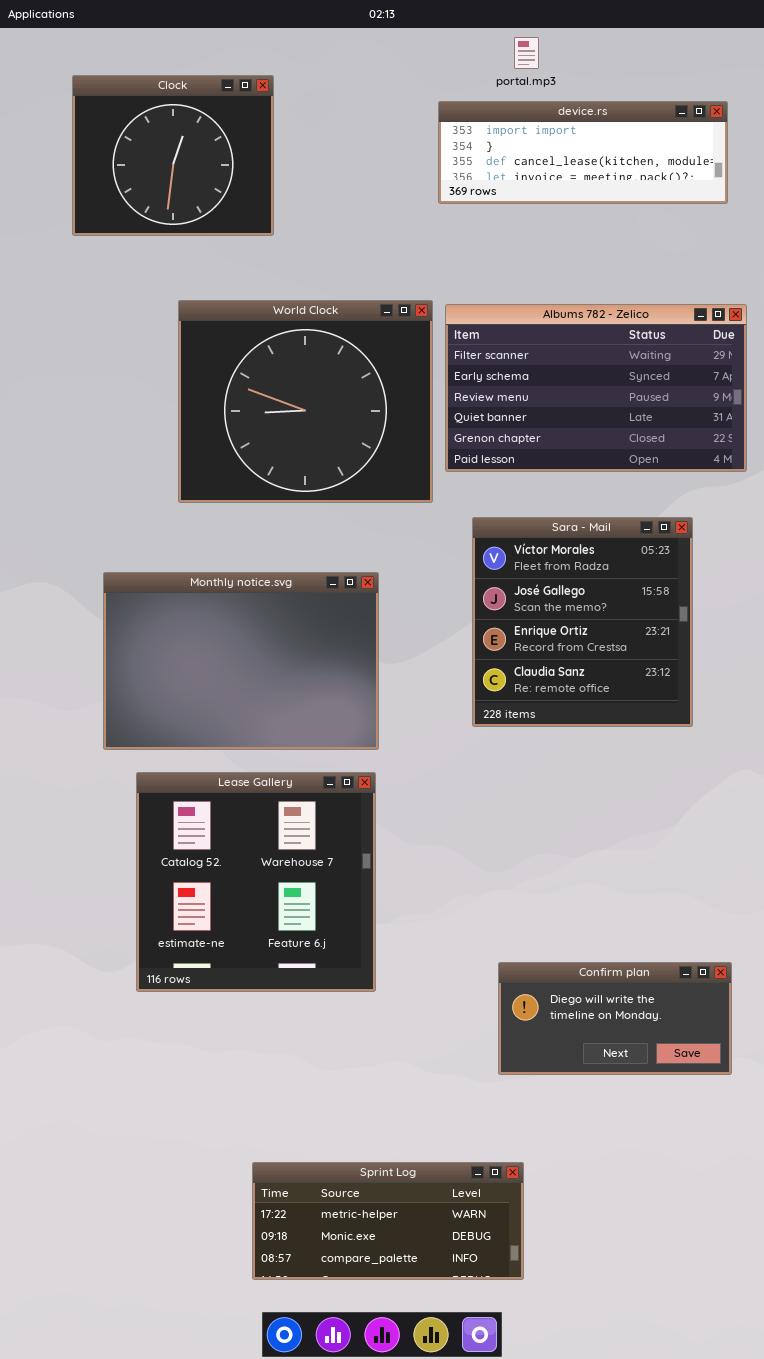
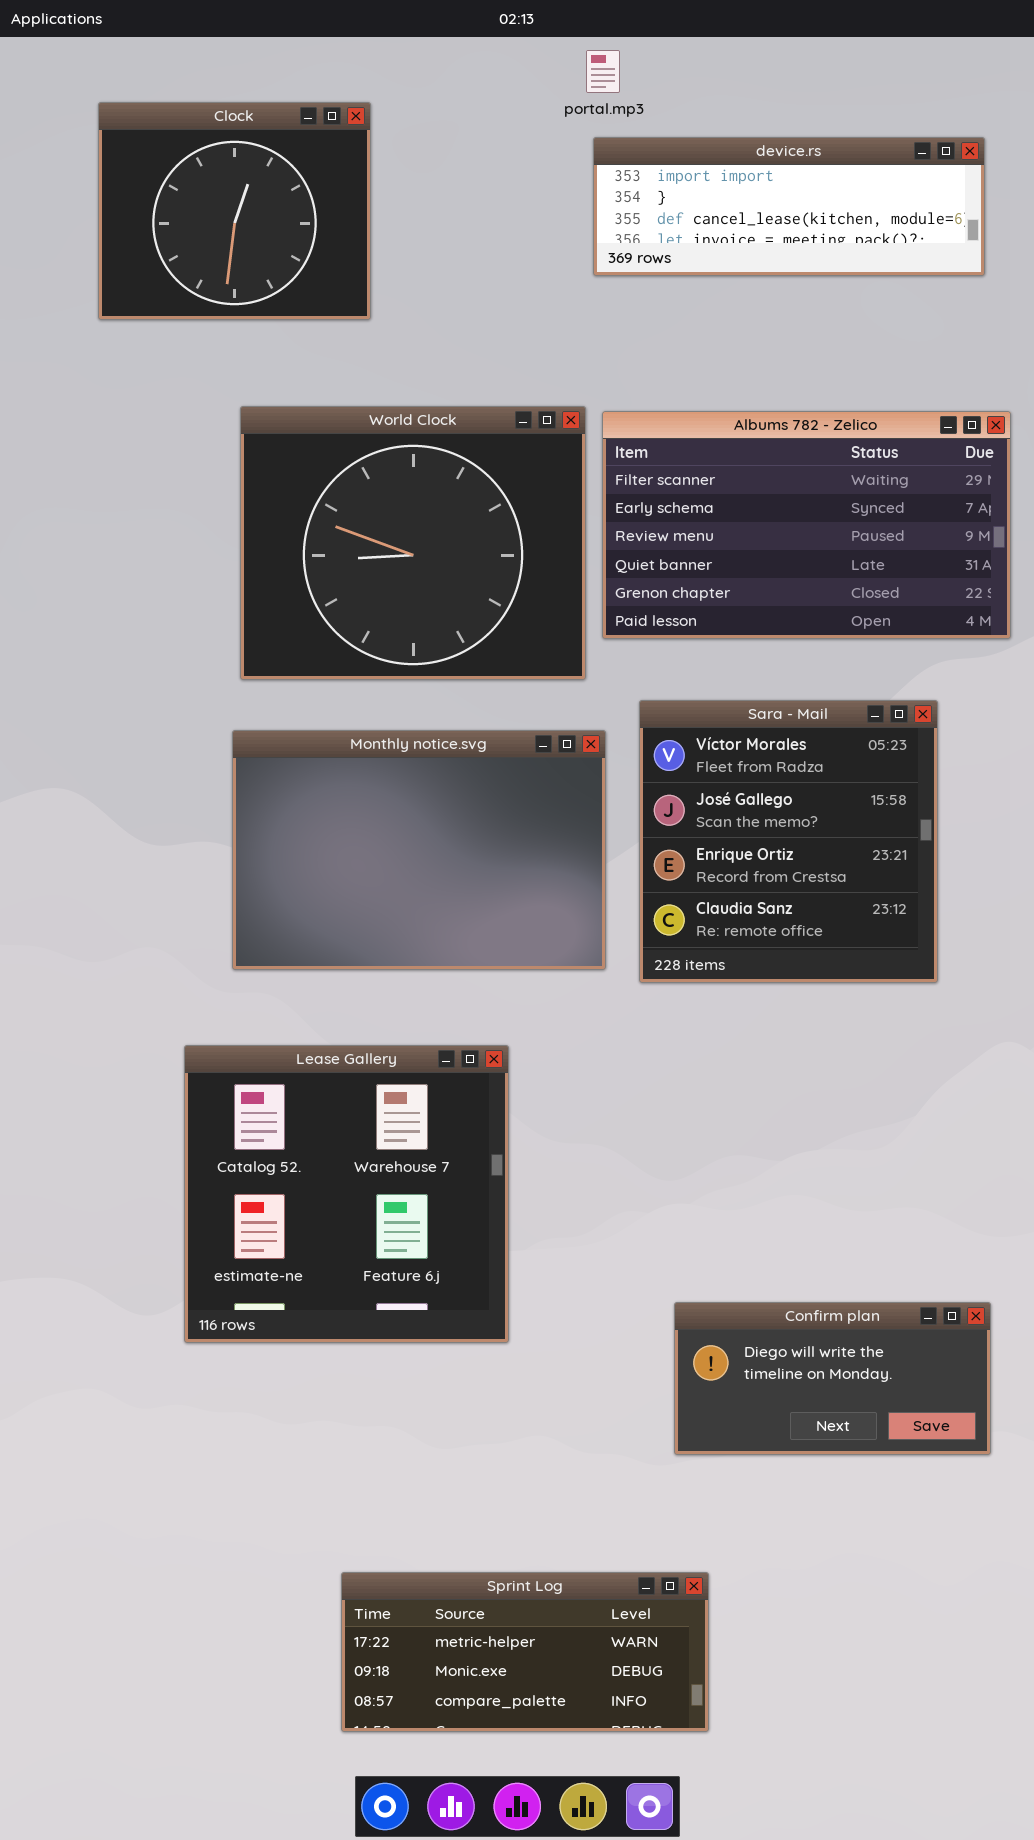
portal.mp3: [514,37,539,69] -> [586,50,620,93], moved
Monthly notice.svg: [103,572,379,750] -> [232,730,606,970], moved

